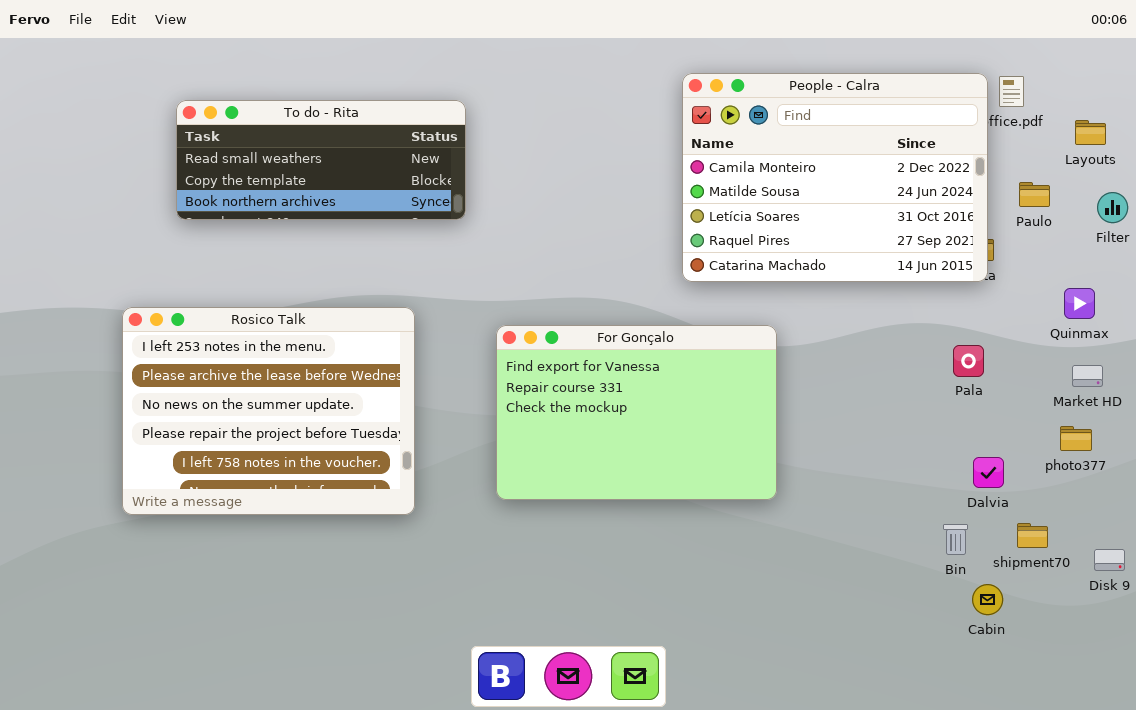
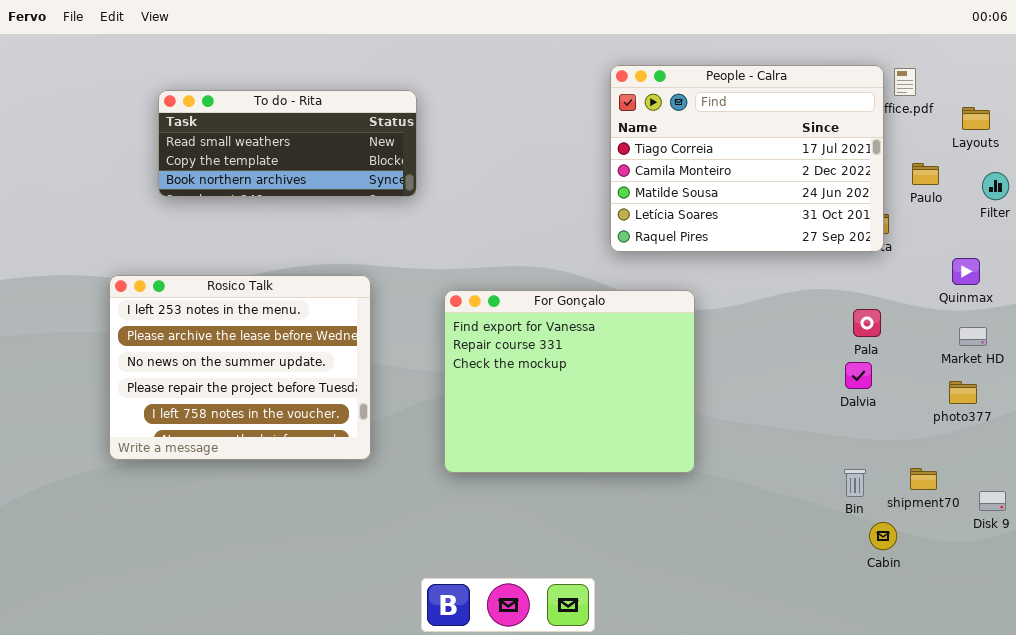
People - Calra: [682,73,988,282] -> [610,65,884,252], scrolled up 1 row
For Gonçalo: [496,325,777,500] -> [444,290,695,473], resized
Dalvia: [973,457,1004,488] -> [845,362,872,389], moved

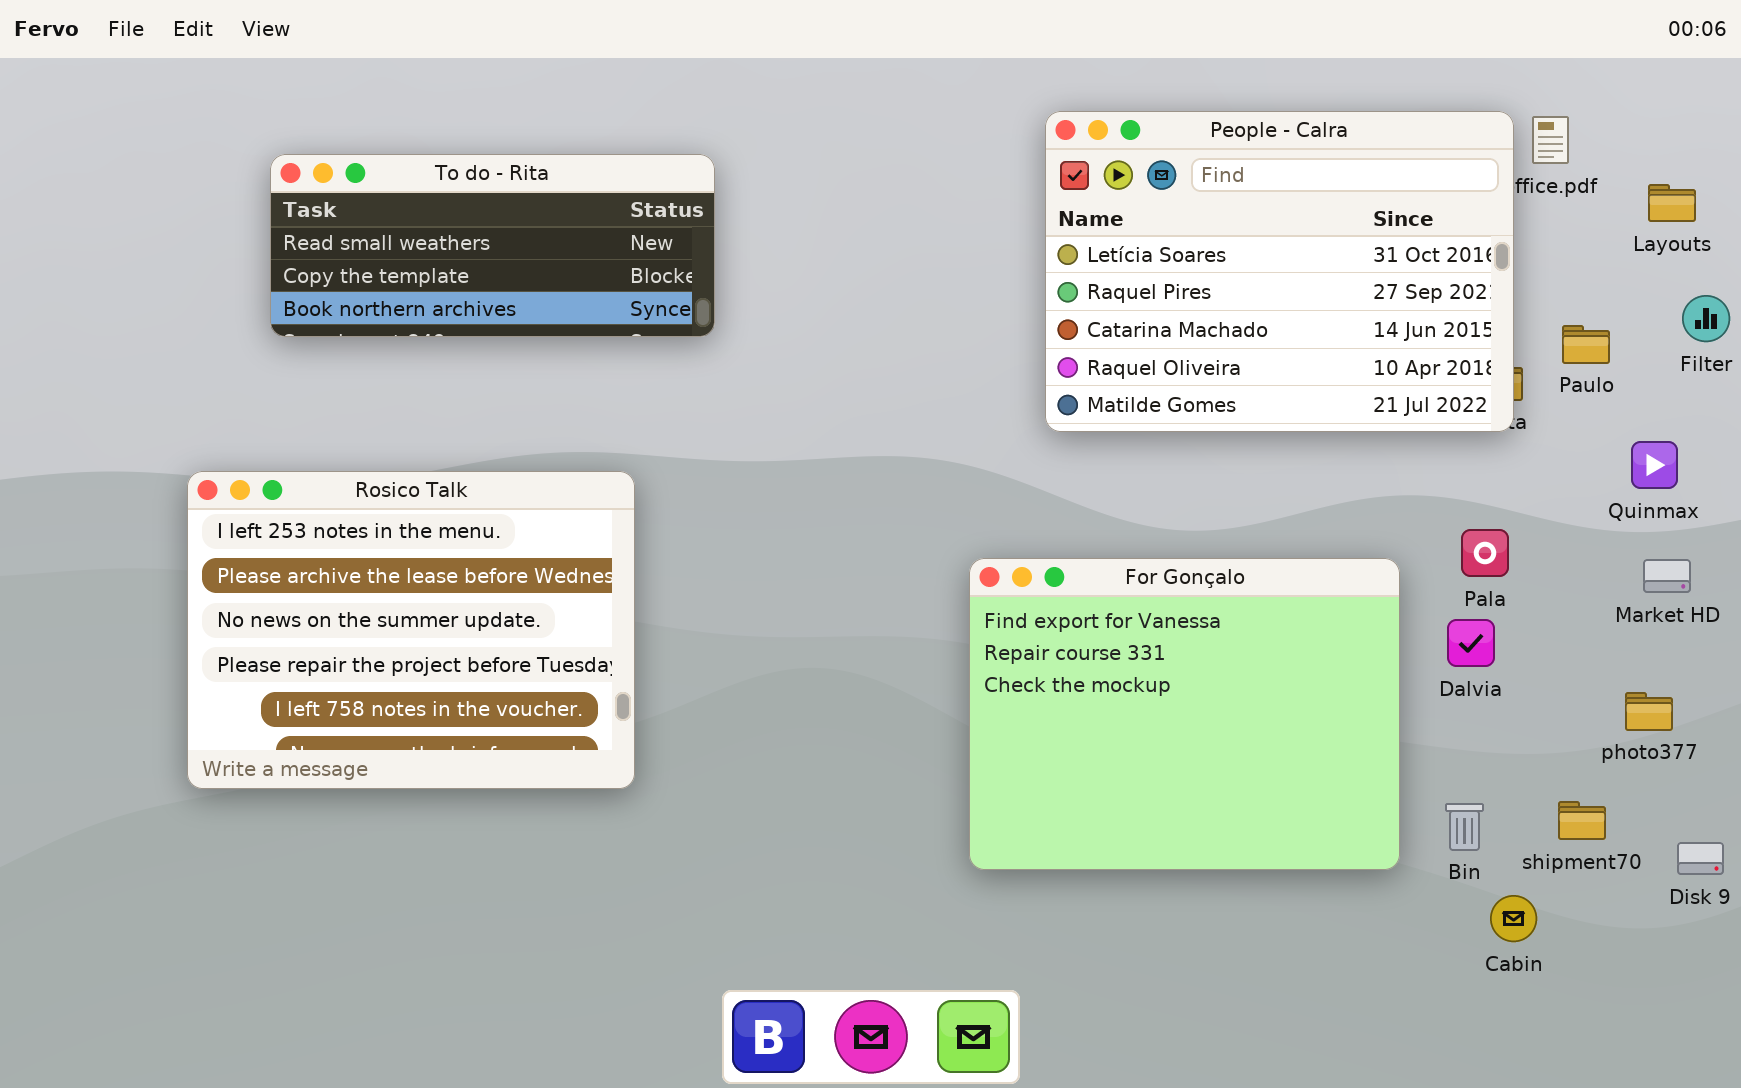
People - Calra: [610,65,884,252] -> [1045,111,1514,432], scrolled down 3 rows
Paulo: [912,163,939,185] -> [1562,325,1610,364], moved
For Gonçalo: [444,290,695,473] -> [969,558,1400,870], moved
photo377: [949,381,977,404] -> [1625,692,1673,731], moved

